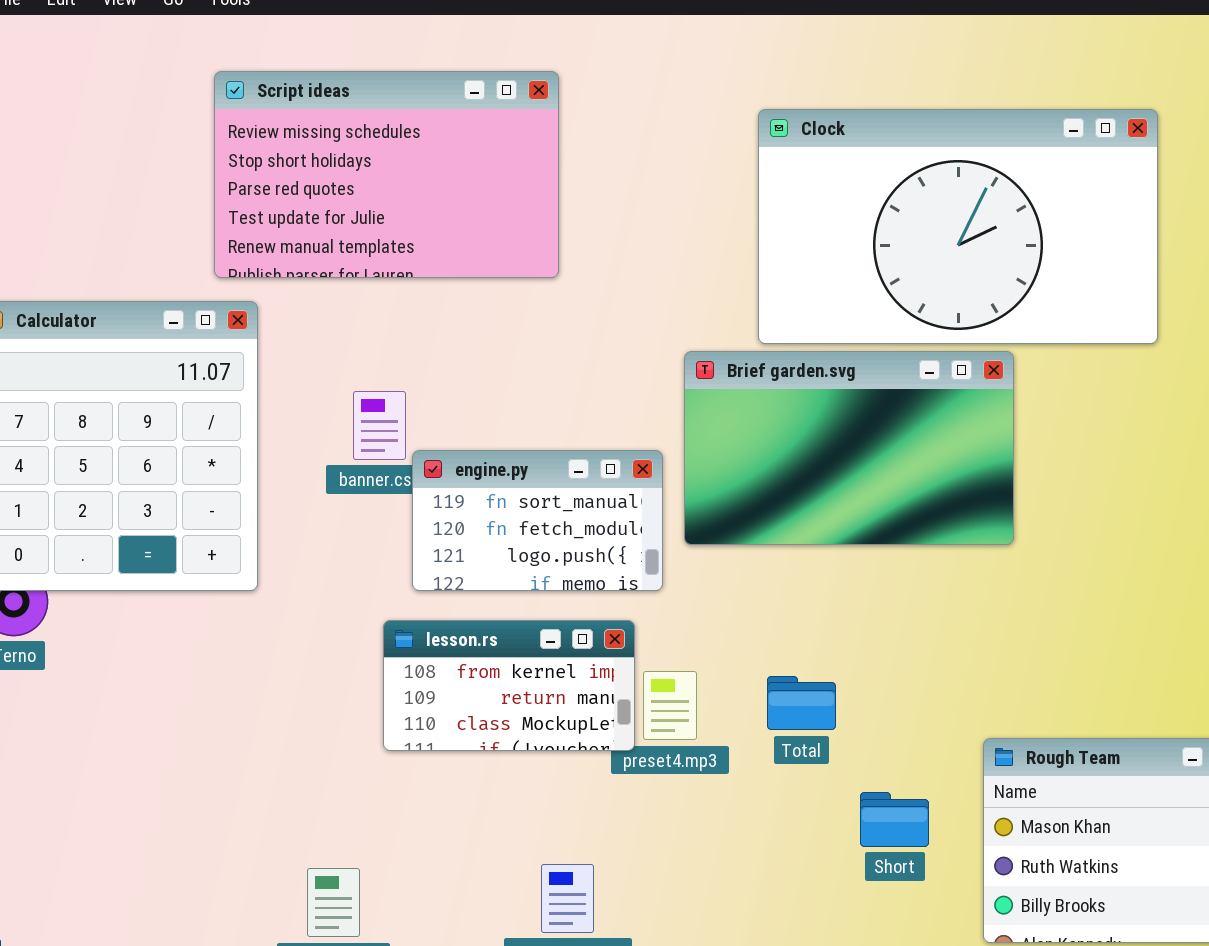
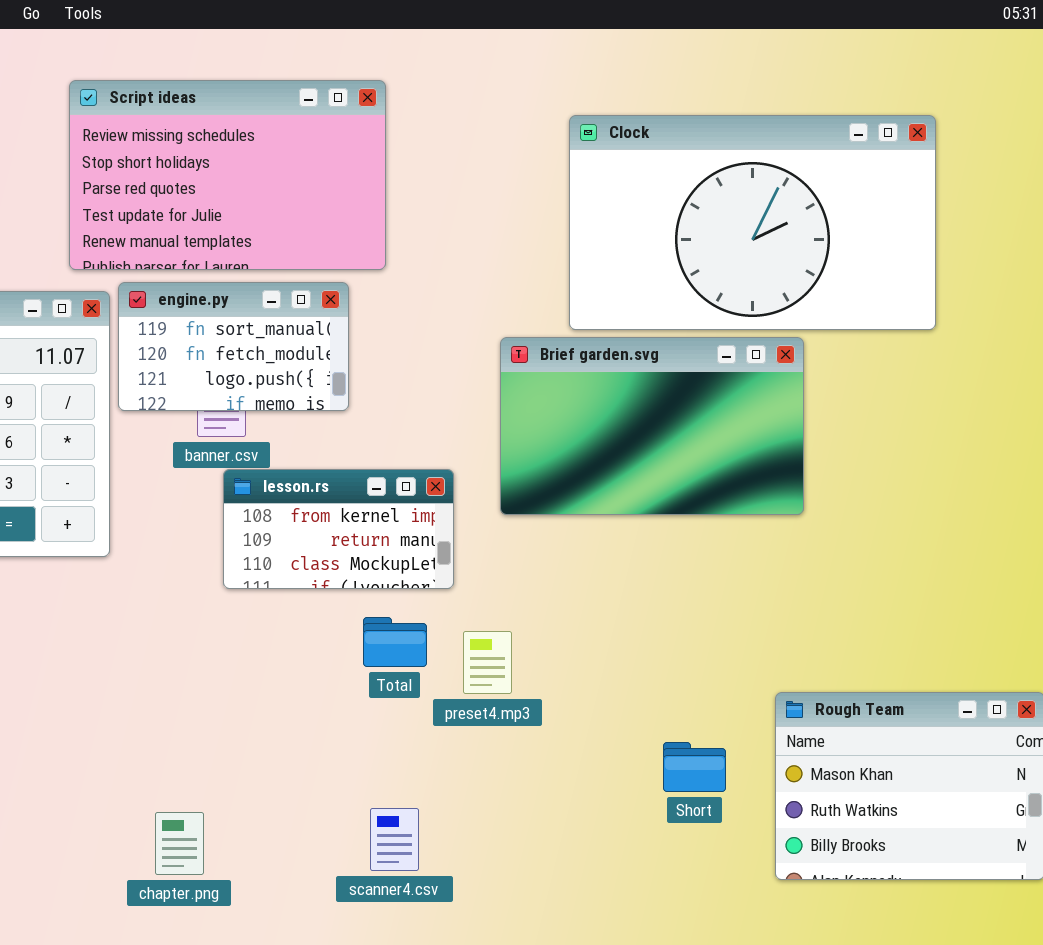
engine.py: [412,450,663,591] -> [118,282,349,411], moved
lesson.rs: [383,620,635,751] -> [223,469,454,589], moved
Total: [767,676,836,730] -> [363,617,427,667], moved

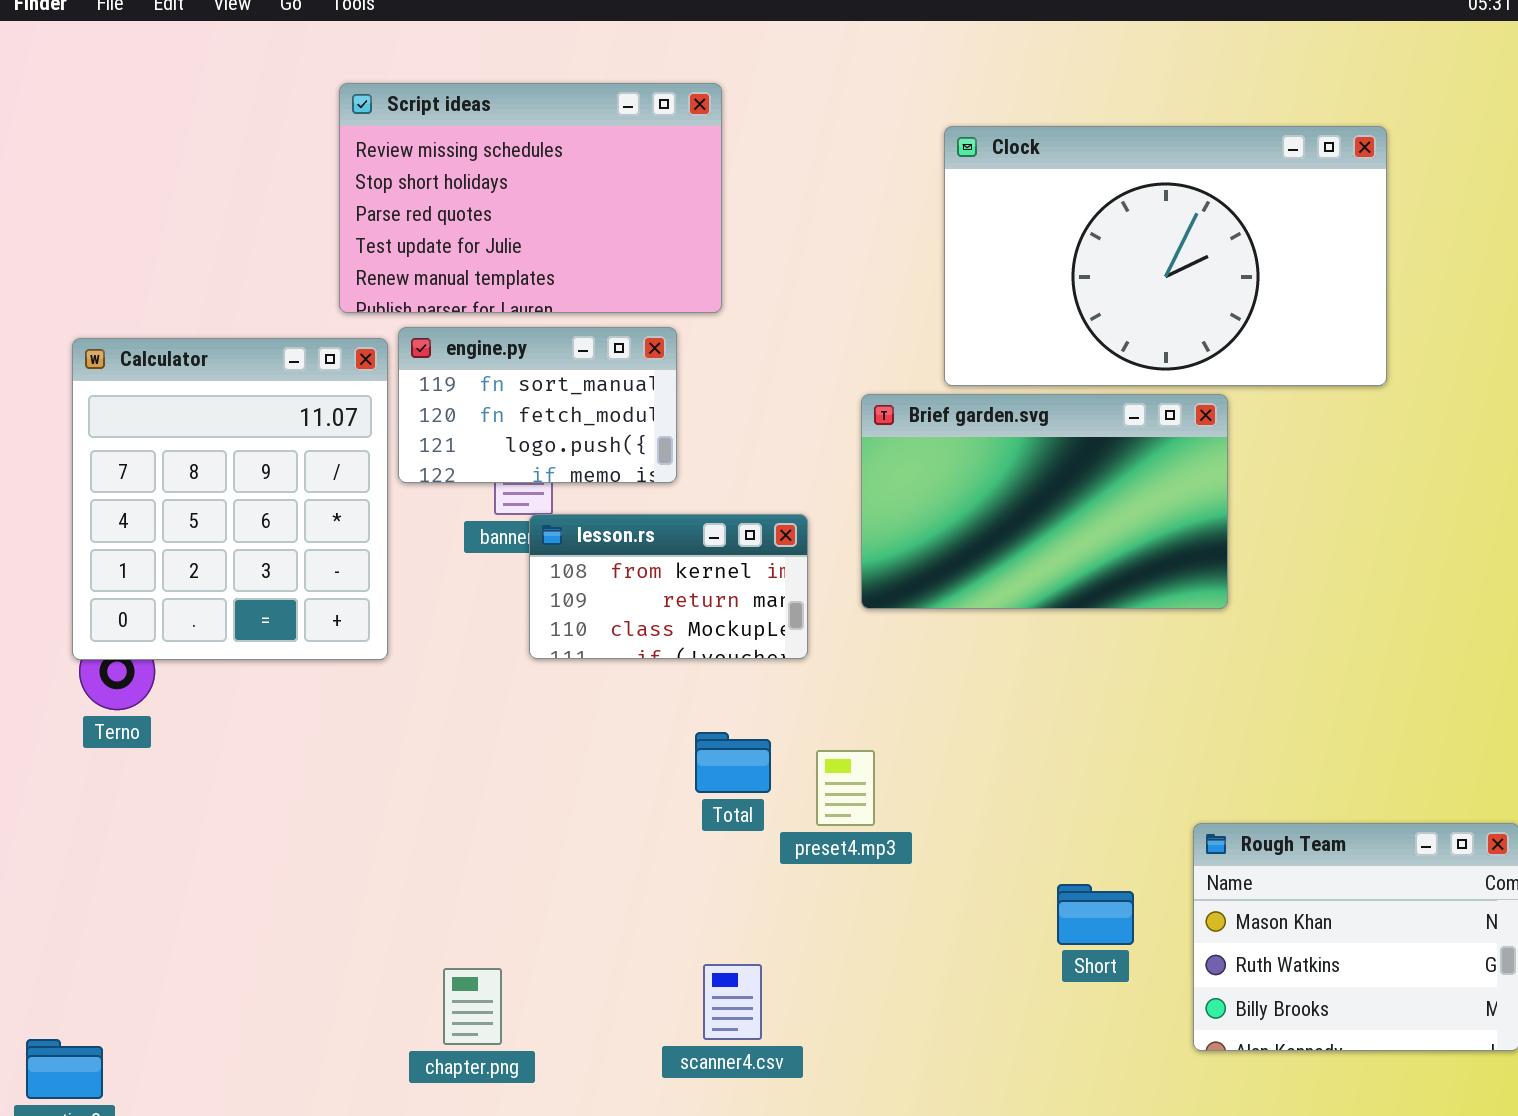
lesson.rs: [223,469,454,589] -> [529,514,808,659], moved

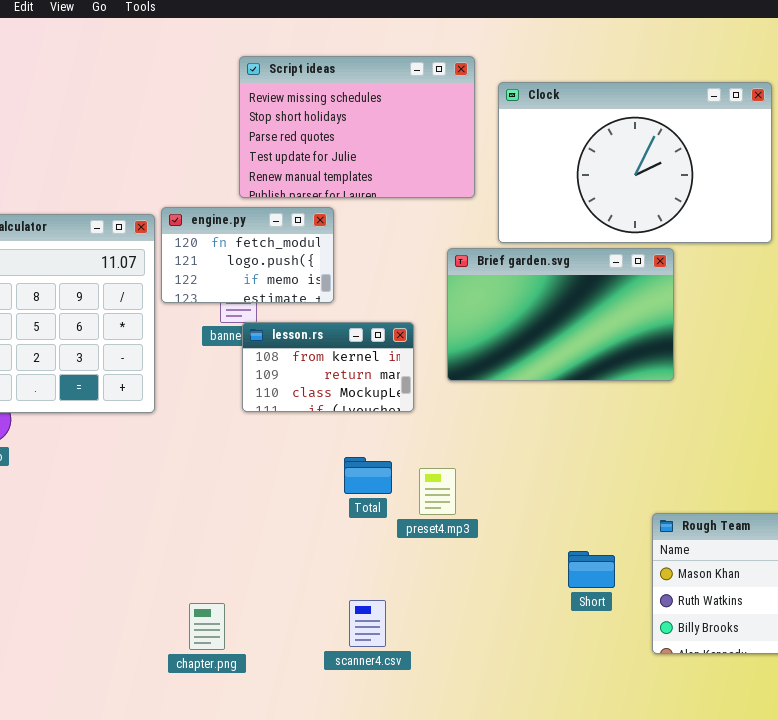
Script ideas: [339,83,722,313] -> [239,56,475,198], moved
engine.py: [398,327,677,483] -> [161,207,334,303], scrolled down 1 row

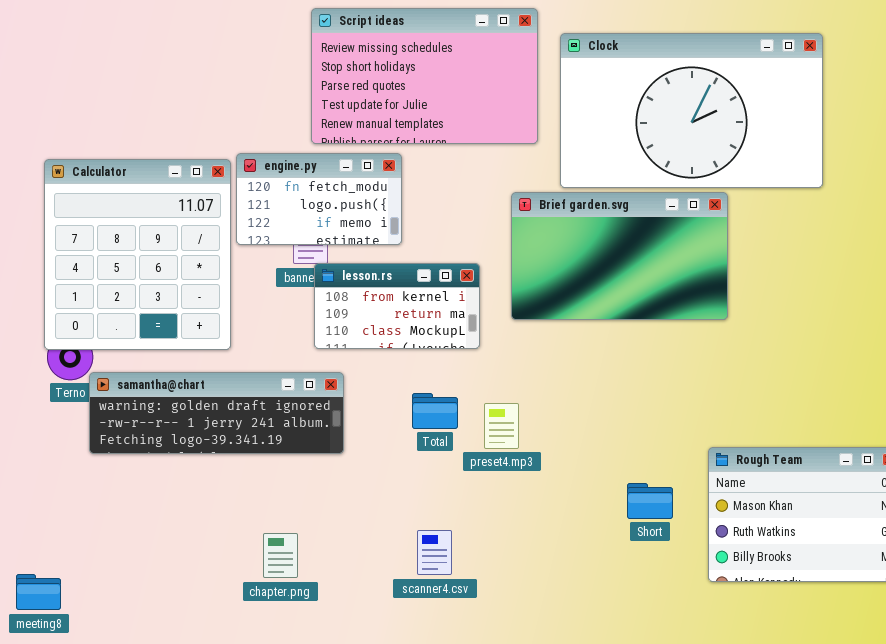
samantha@chart: none -> [89,372,344,454], opened

